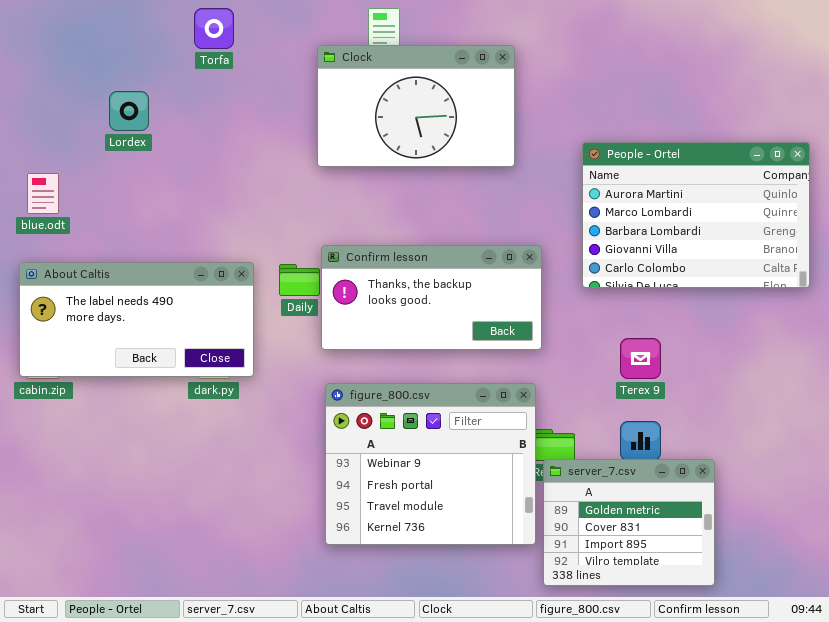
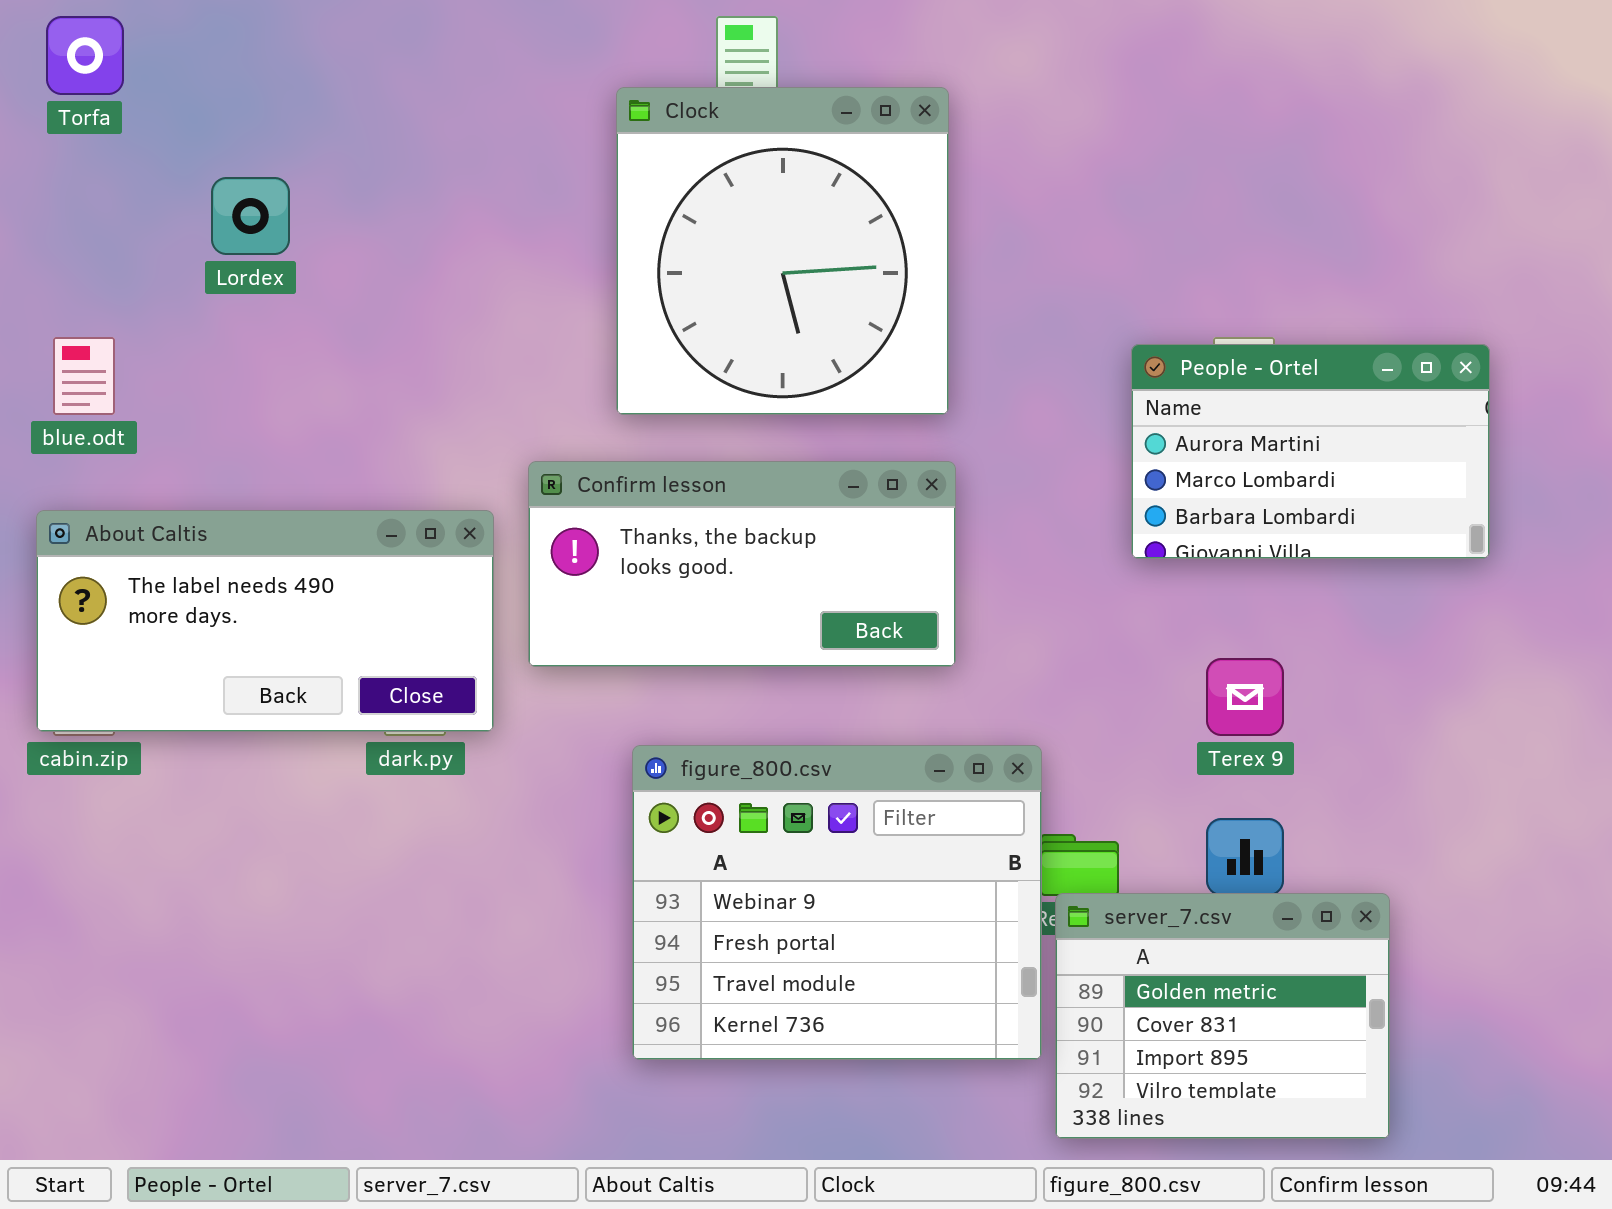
Torfa: [194,8,234,49] -> [46,16,124,95], moved
Clock: [317,45,515,167] -> [616,87,949,415], resized
People - Ortel: [582,142,810,288] -> [1131,344,1490,559], resized
Confirm lesson: [321,245,542,350] -> [528,461,956,667], moved

